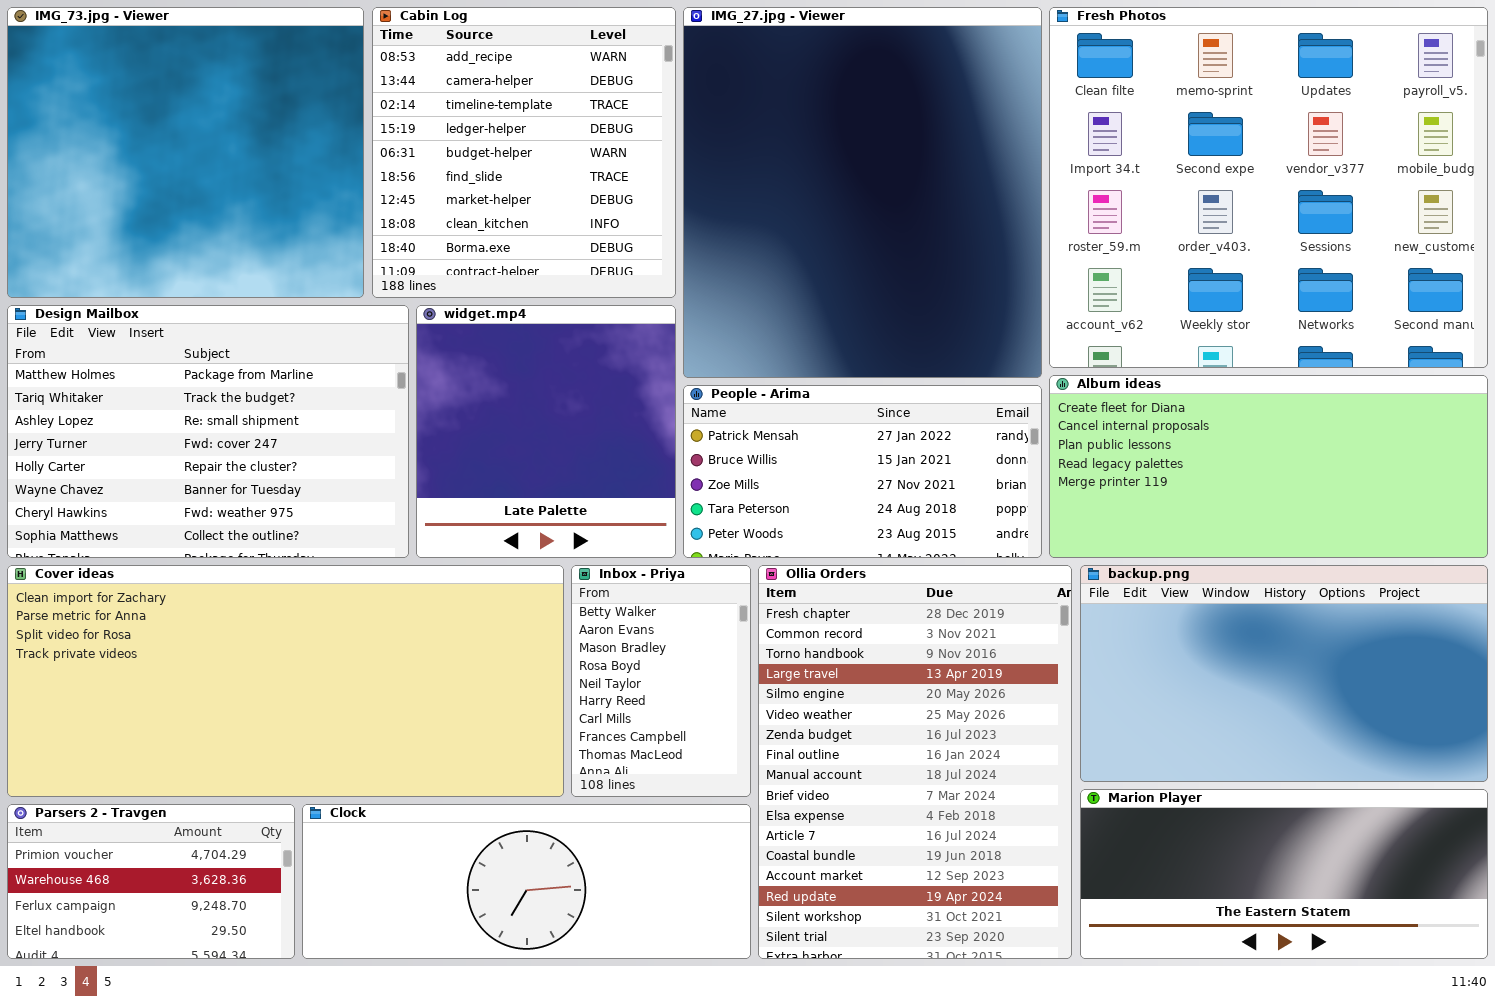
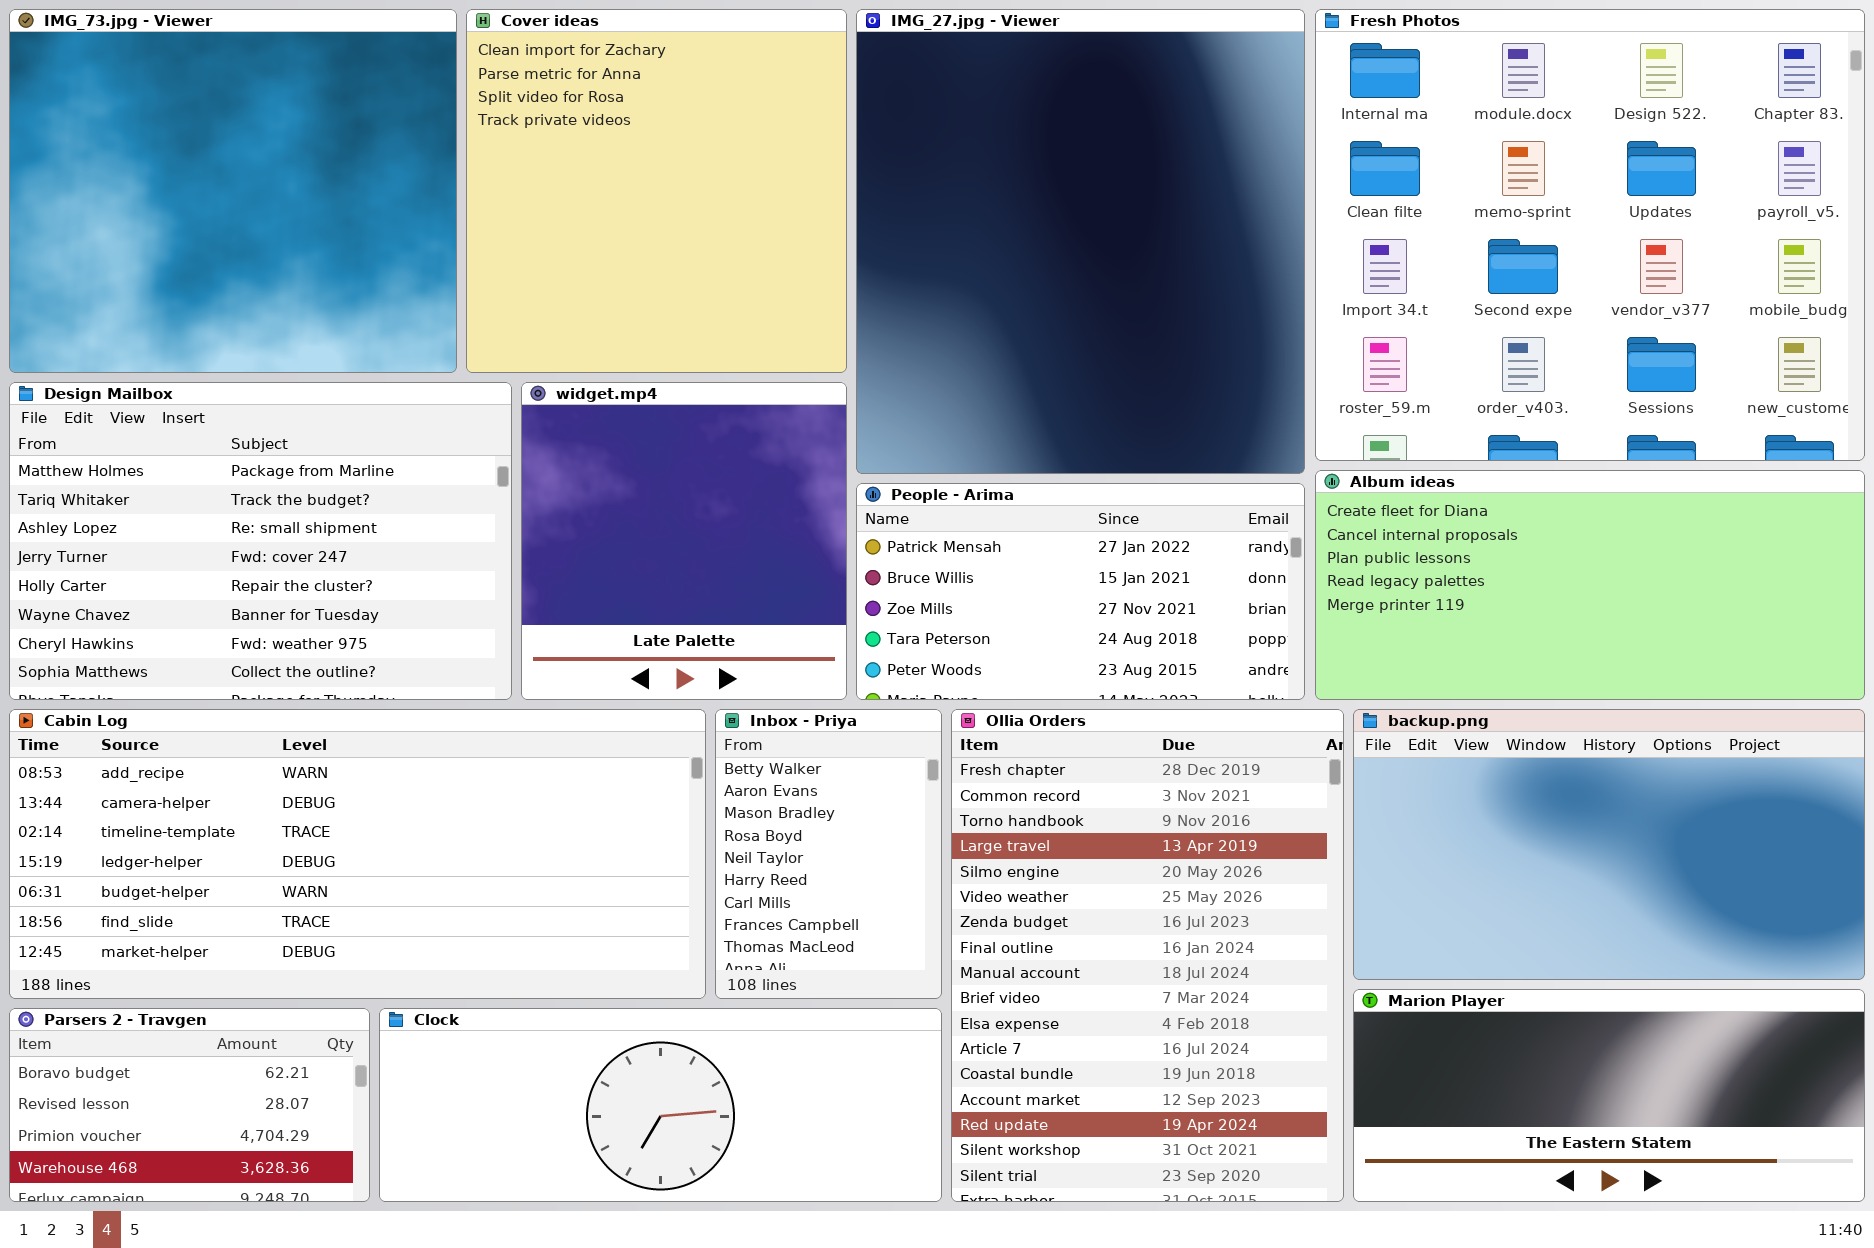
Cabin Log: [372,7,676,298] -> [9,709,706,999], moved, resized
Fresh Photos: [1049,7,1488,368] -> [1315,9,1865,461], scrolled up 1 row
Cover ideas: [7,565,564,797] -> [466,9,847,373], moved, resized
Parsers 2 - Travgen: [7,804,295,959] -> [9,1008,370,1202], scrolled up 2 rows

